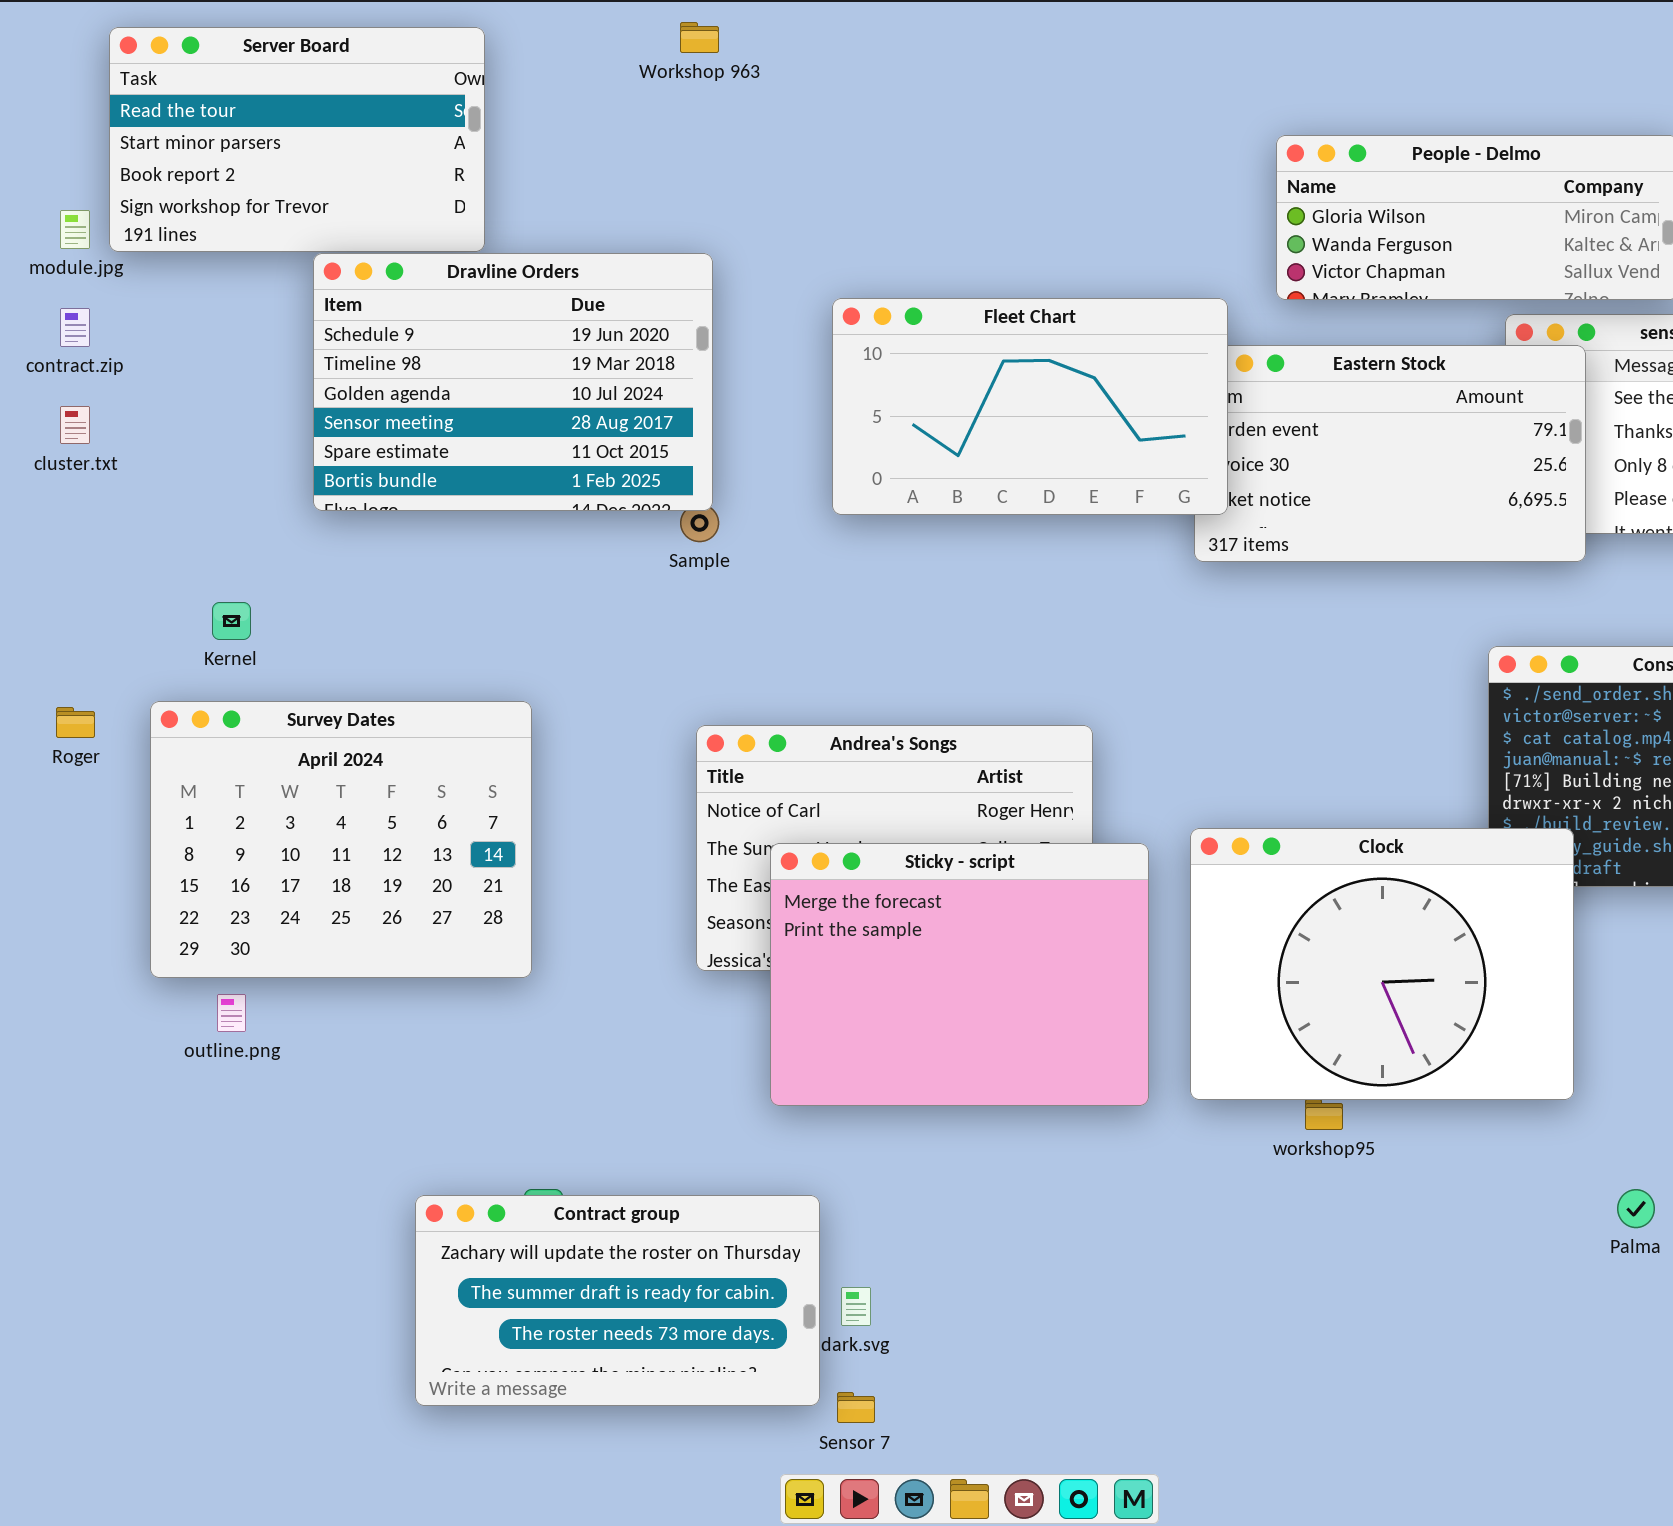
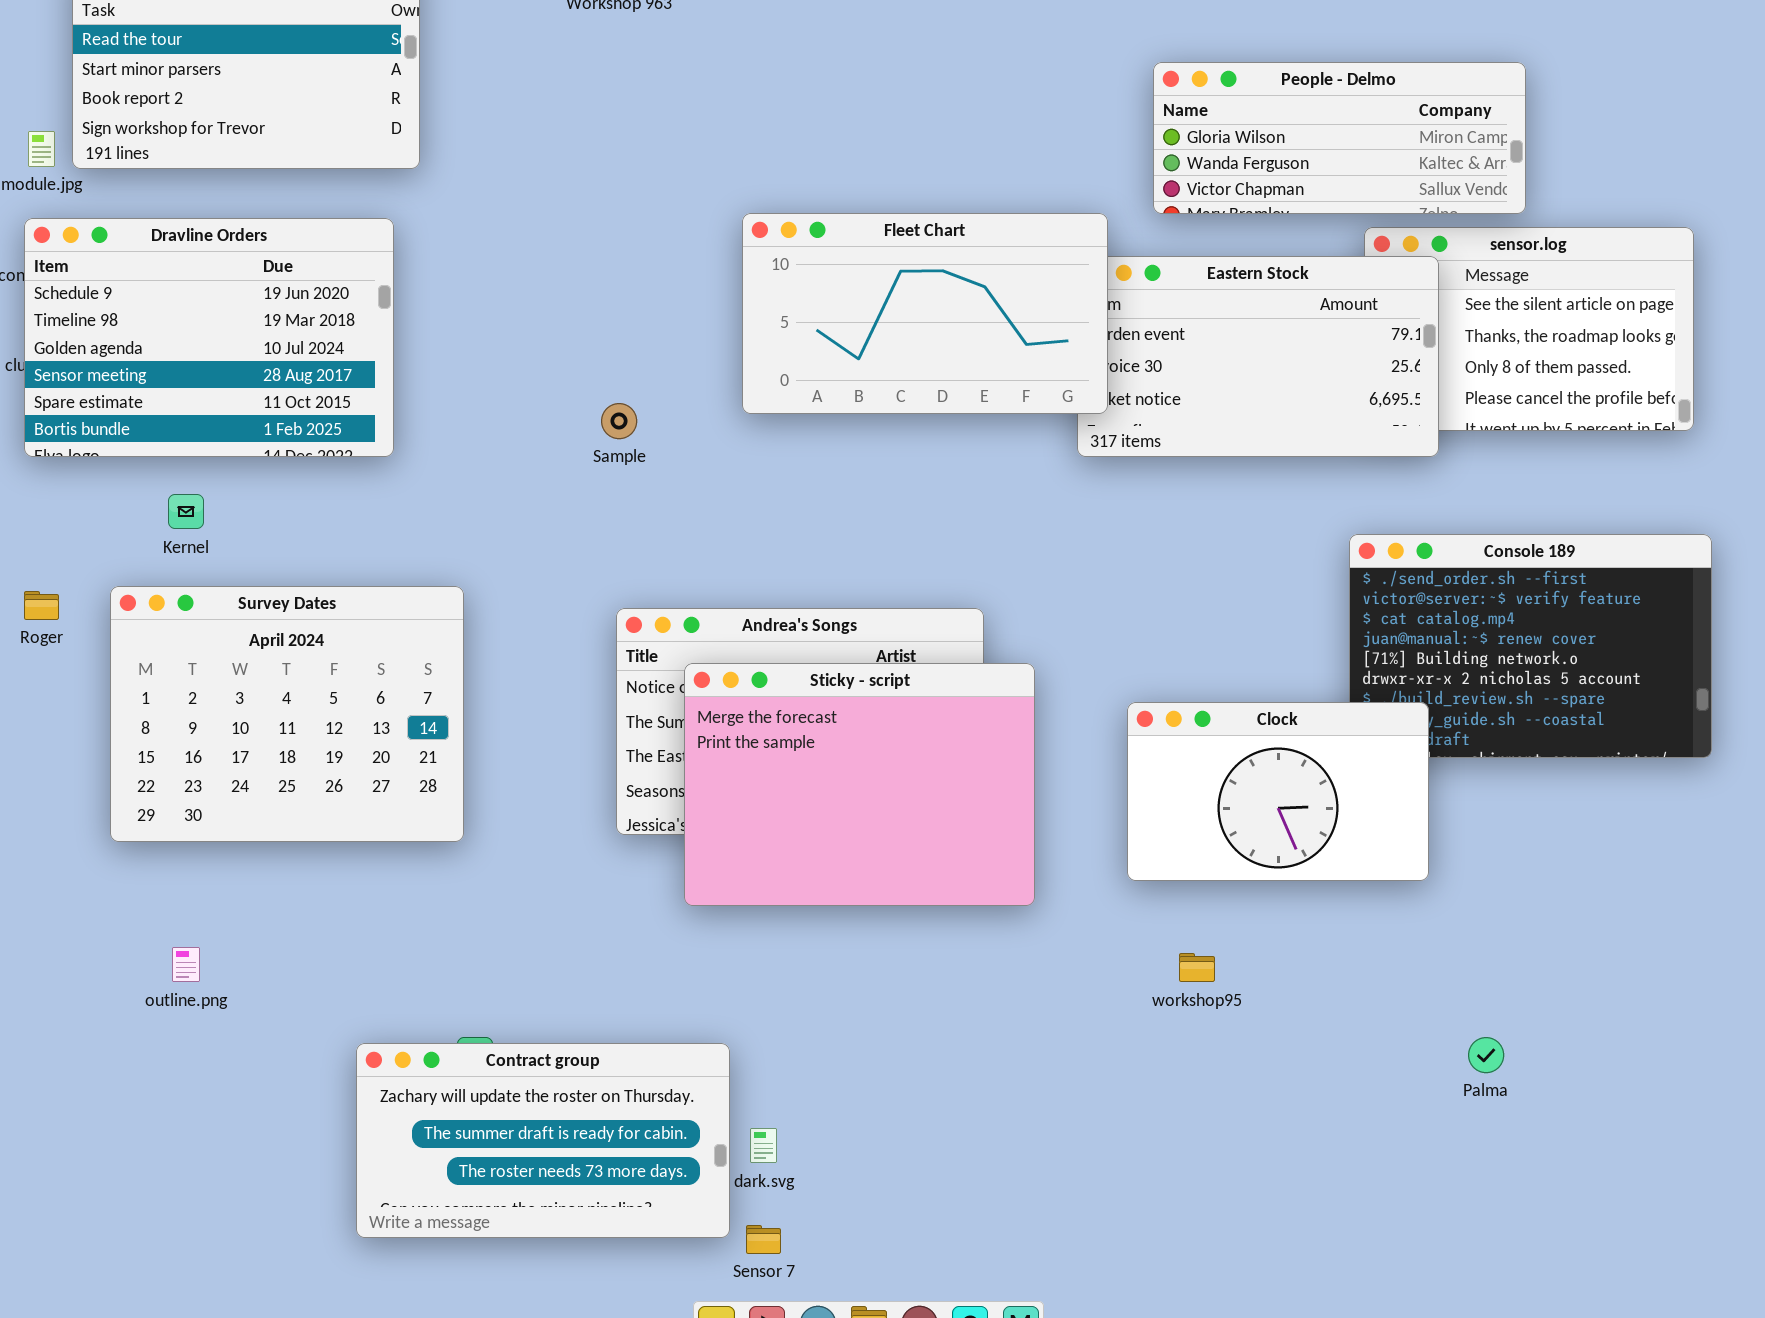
Dravline Orders: [313,253,713,511] -> [24,218,394,457], moved
Clock: [1190,828,1574,1100] -> [1127,702,1429,881], resized
Sticky - script: [770,843,1149,1106] -> [684,663,1035,906], moved
outline.png: [217,994,246,1032] -> [172,947,200,982], moved

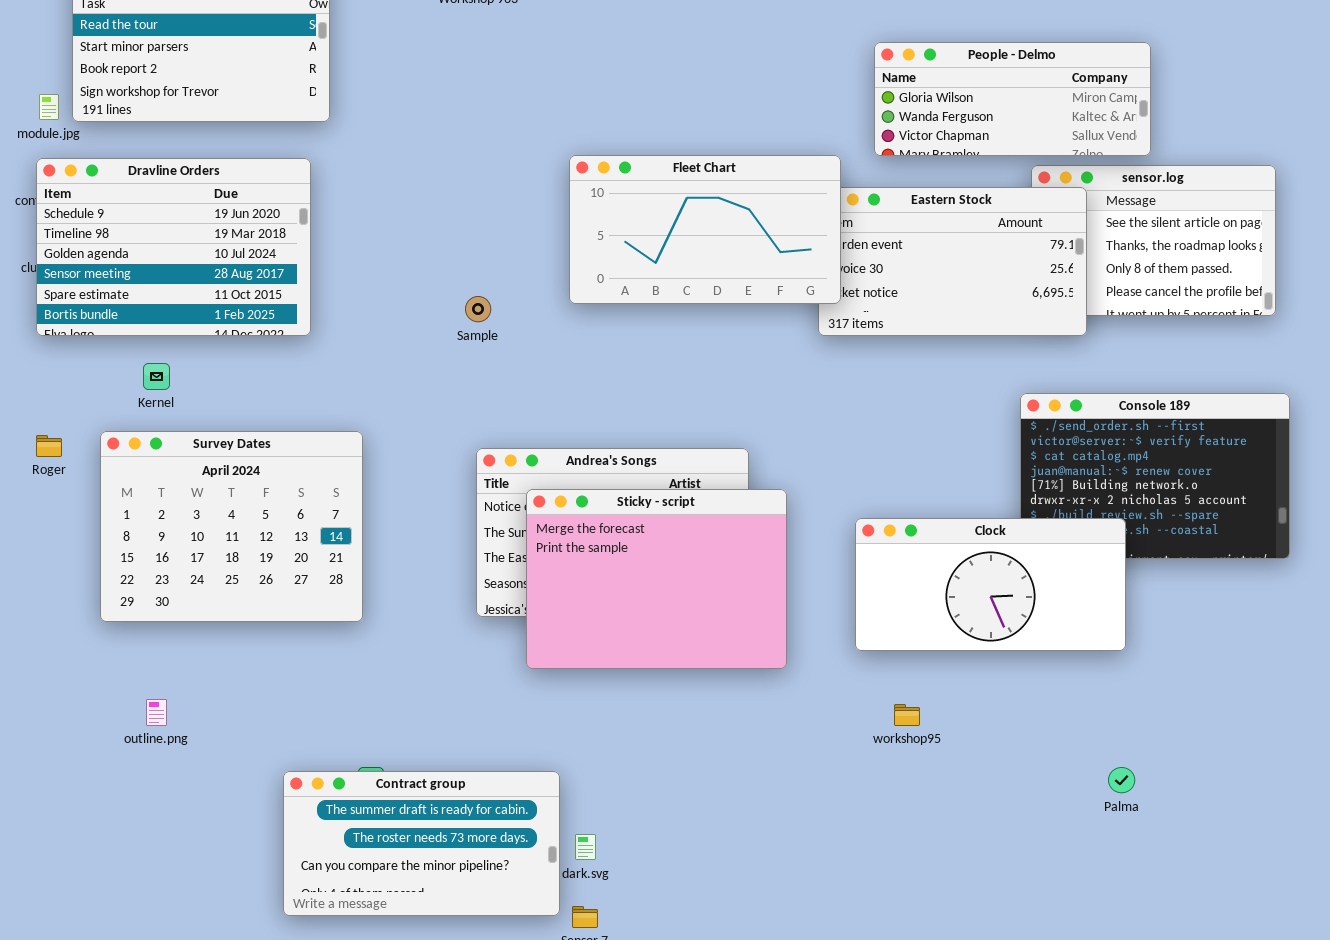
Clock: [1127,702,1429,881] -> [855,518,1126,651], resized
Contract group: [356,1043,730,1238] -> [283,771,560,916], scrolled down 1 row

